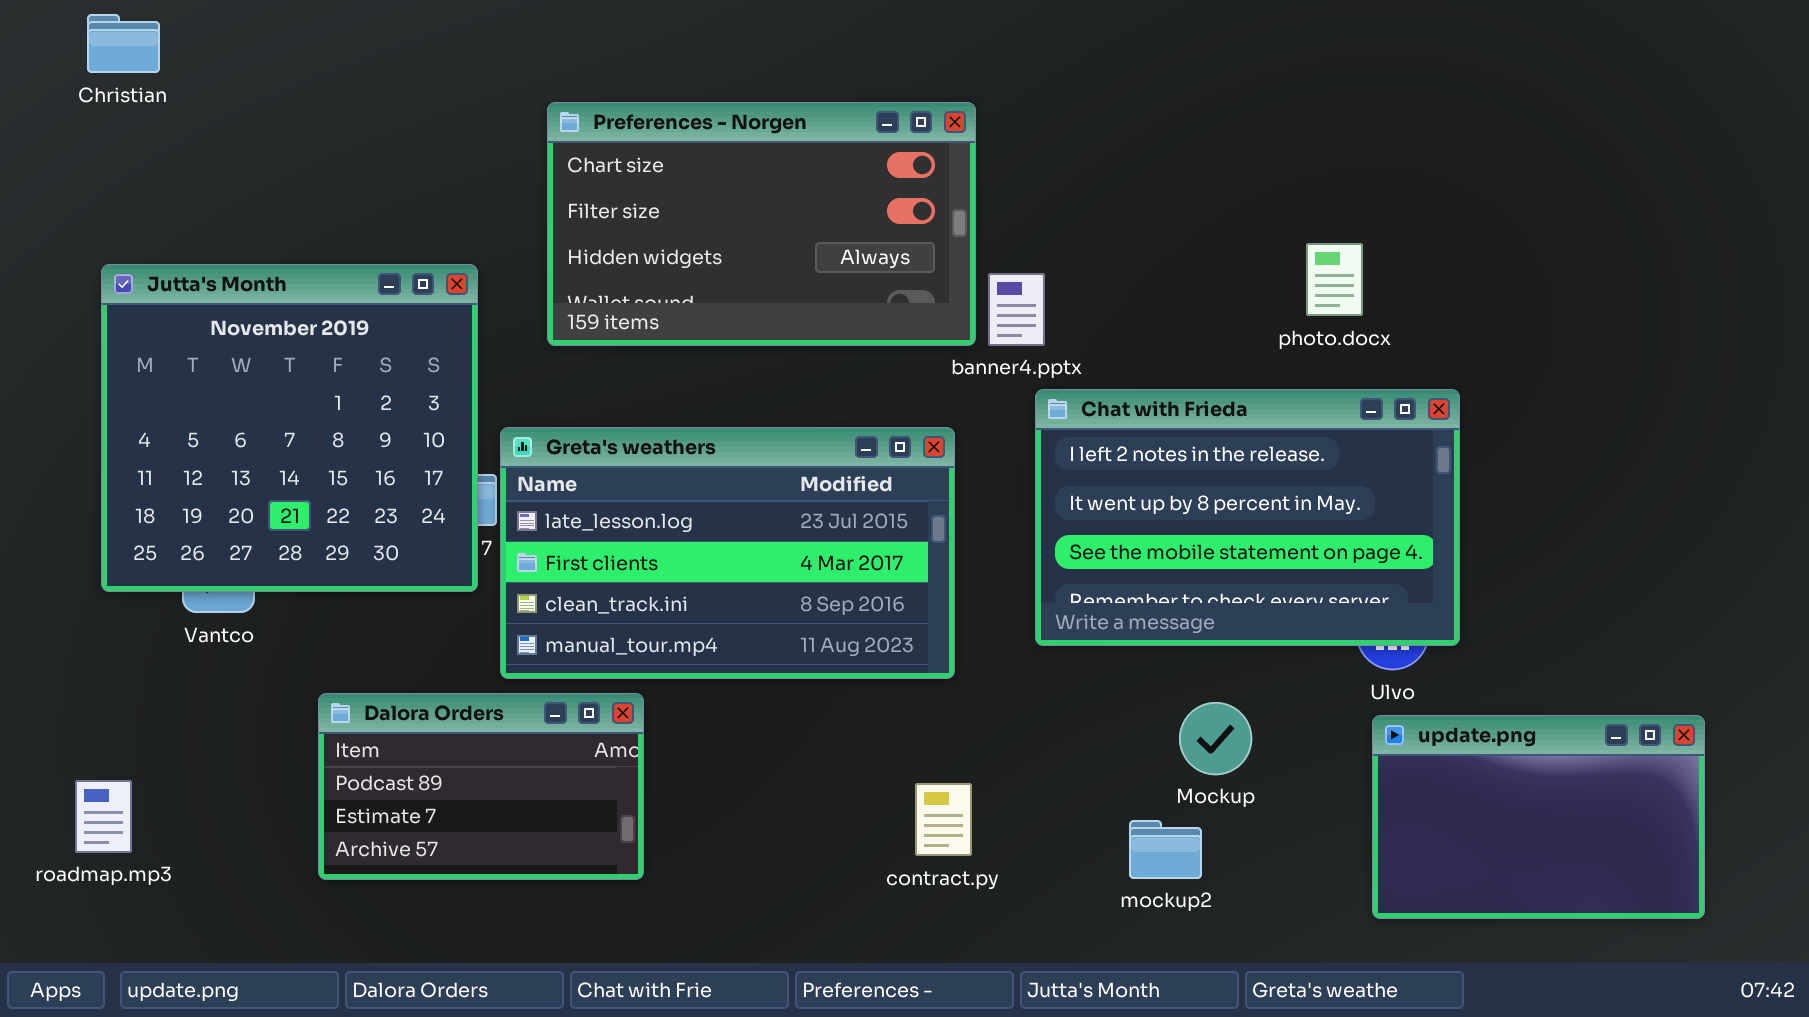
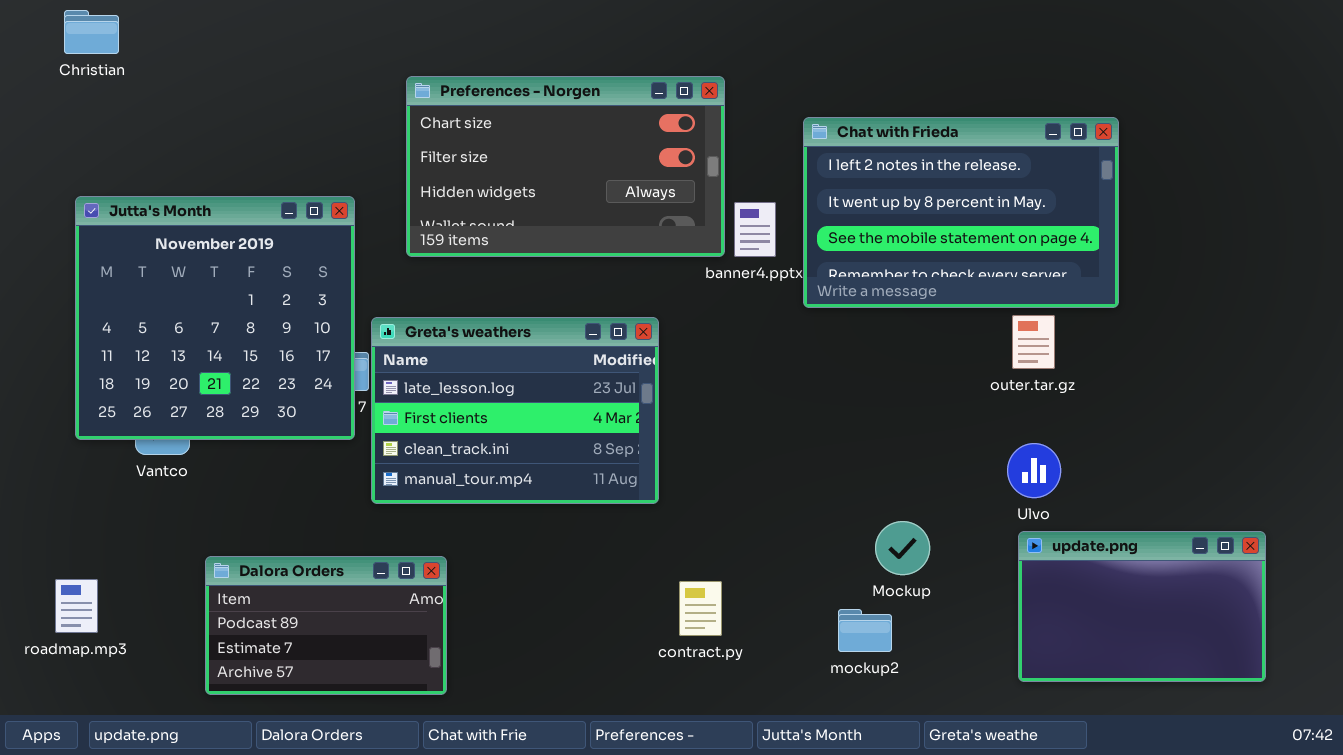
Chat with Frieda: [1035,389,1460,646] -> [803,117,1119,308], moved
Greta's weathers: [500,427,955,679] -> [371,317,659,504], resized
Dalora Orders: [318,693,644,880] -> [205,556,447,695], moved

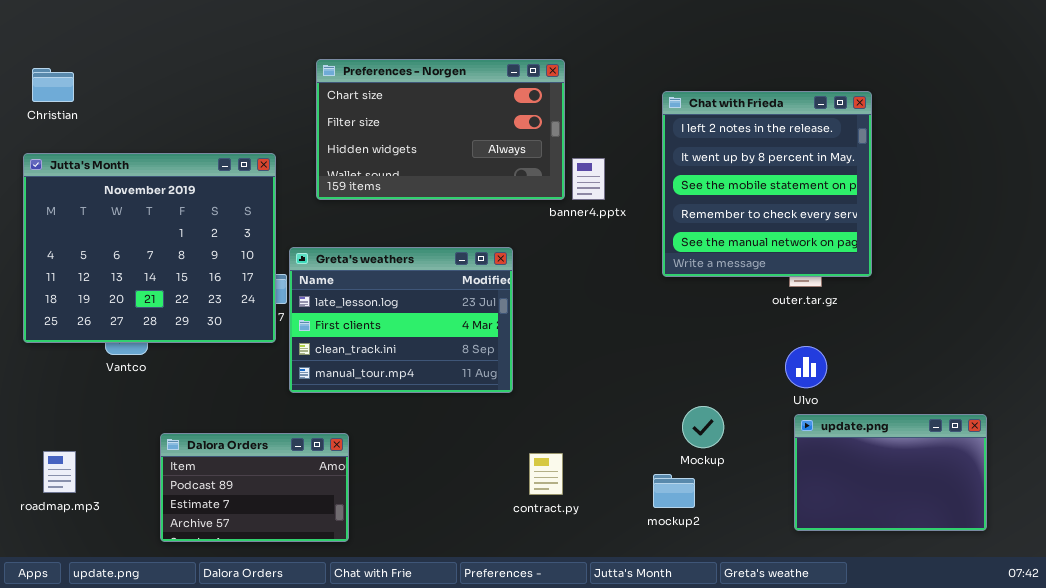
Christian: [64,10,119,54] -> [32,68,74,102], moved
Chat with Frieda: [803,117,1119,308] -> [662,91,872,277], resized
Jutta's Month: [75,196,355,440] -> [23,153,276,343], resized

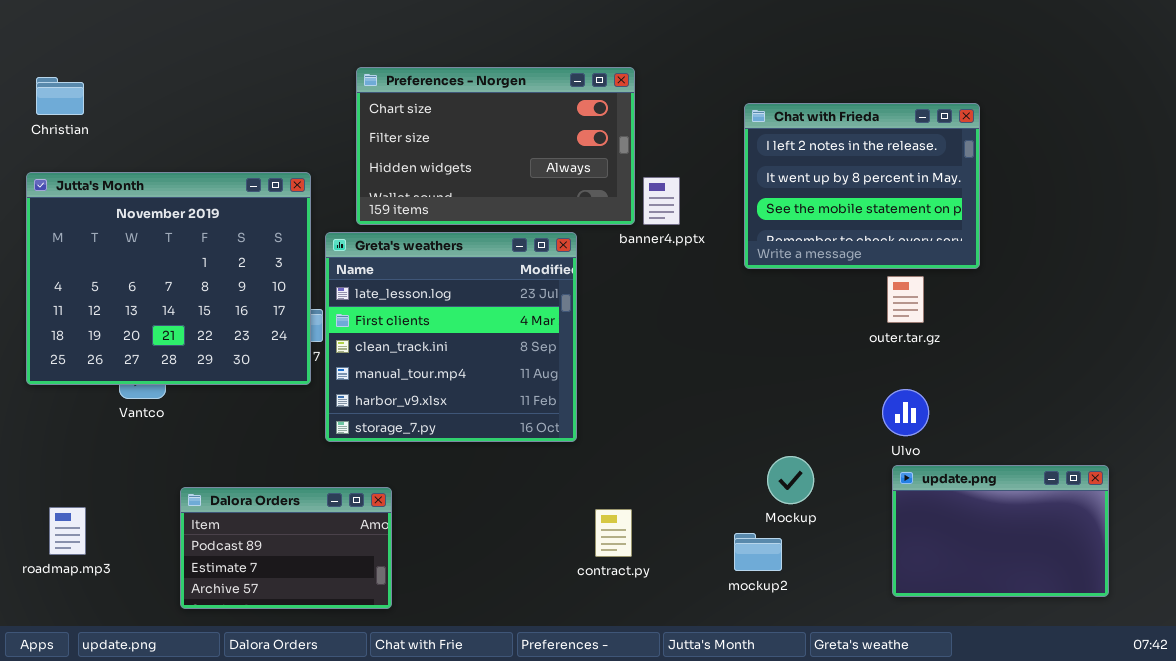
Chat with Frieda: [662,91,872,277] -> [744,103,980,269], resized
Greta's weathers: [289,247,513,393] -> [325,232,577,442], resized

